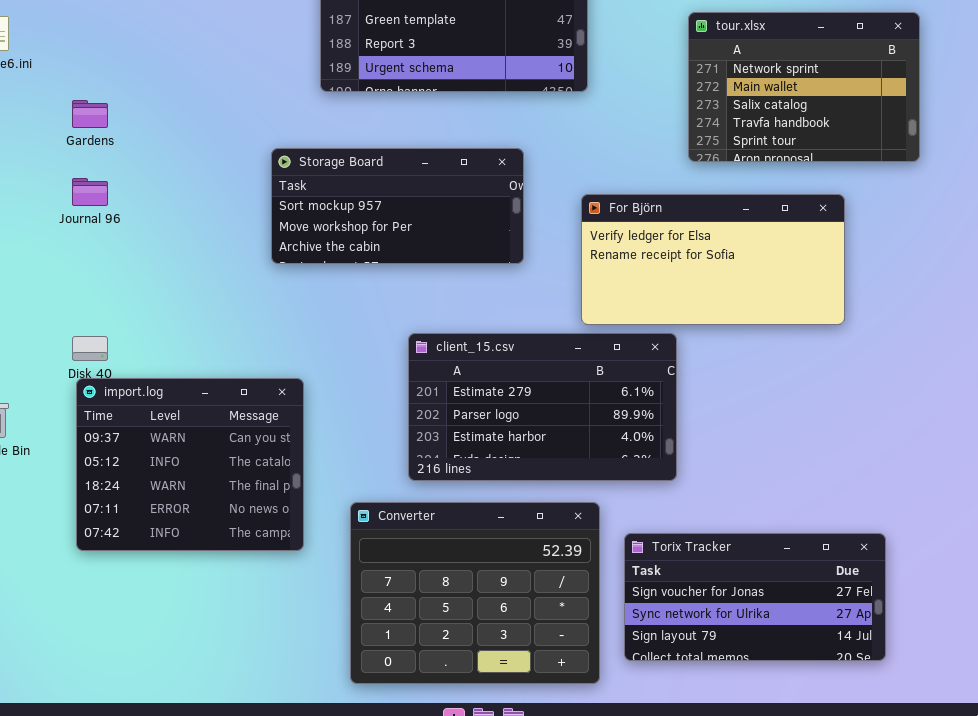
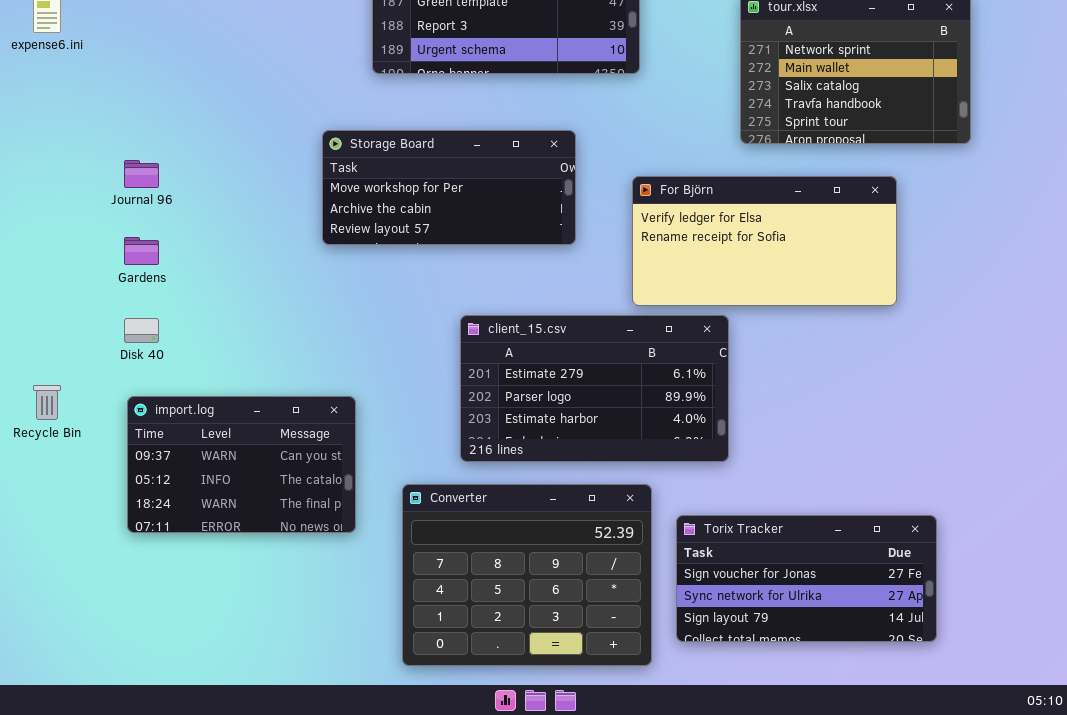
Gardens: [72,100,108,128] -> [124,237,159,265], moved
Storage Board: [271,148,524,264] -> [322,130,576,245], scrolled down 1 row
import.log: [76,378,304,551] -> [127,396,356,533], resized

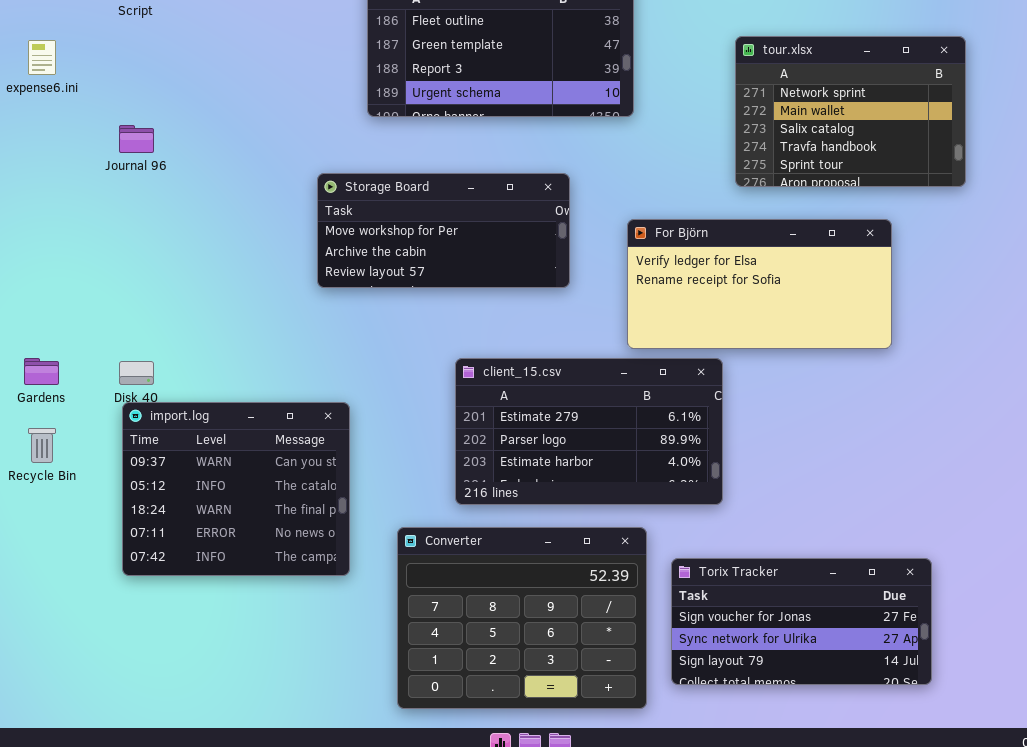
Journal 96: [124,160,159,188] -> [119,125,154,153], moved
Gardens: [124,237,159,265] -> [24,358,59,385], moved
import.log: [127,396,356,533] -> [122,402,350,576], resized

